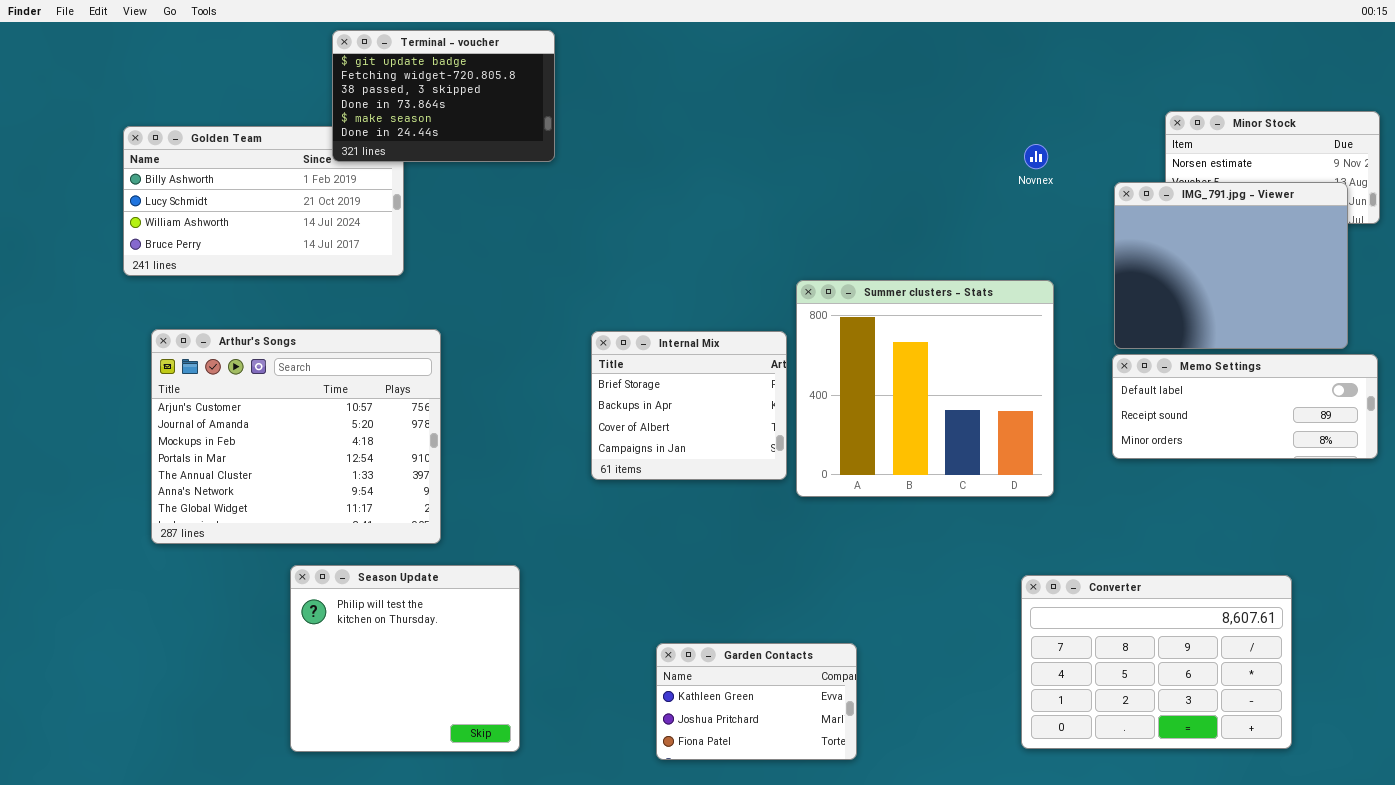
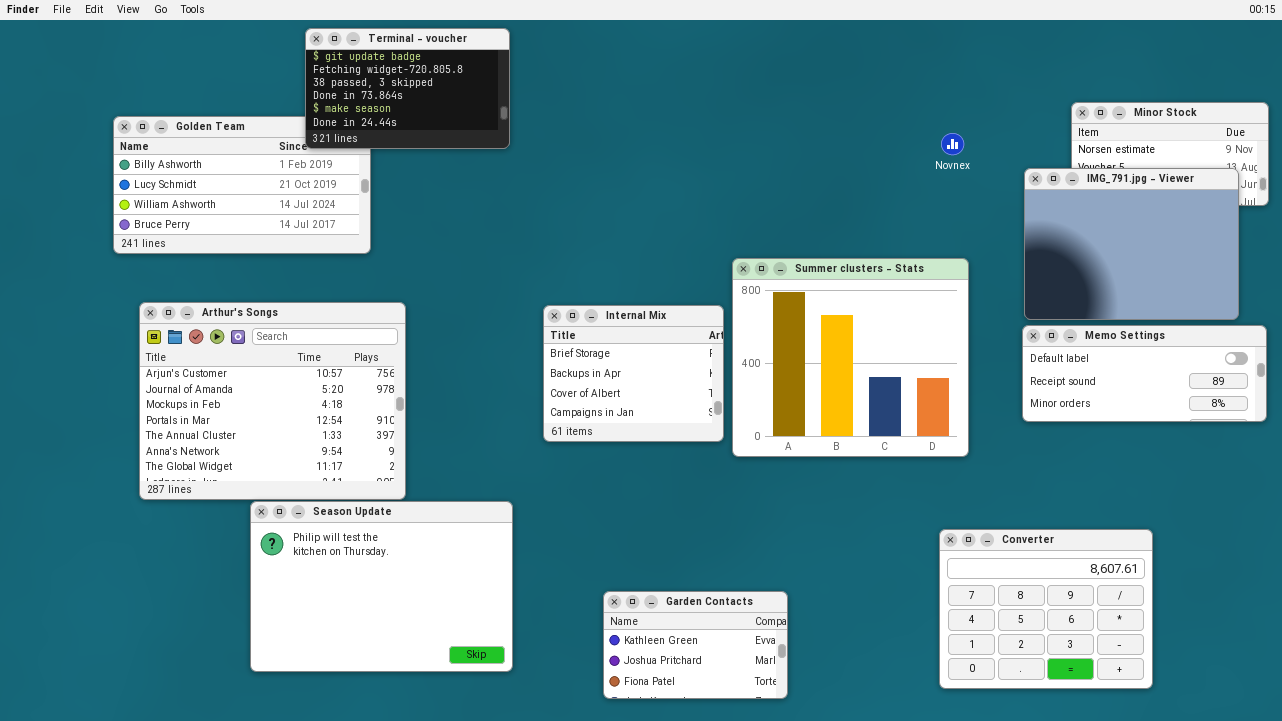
Season Update: [290,565,520,752] -> [250,501,513,672], moved, resized
Converter: [1021,575,1292,749] -> [939,529,1153,689], resized

